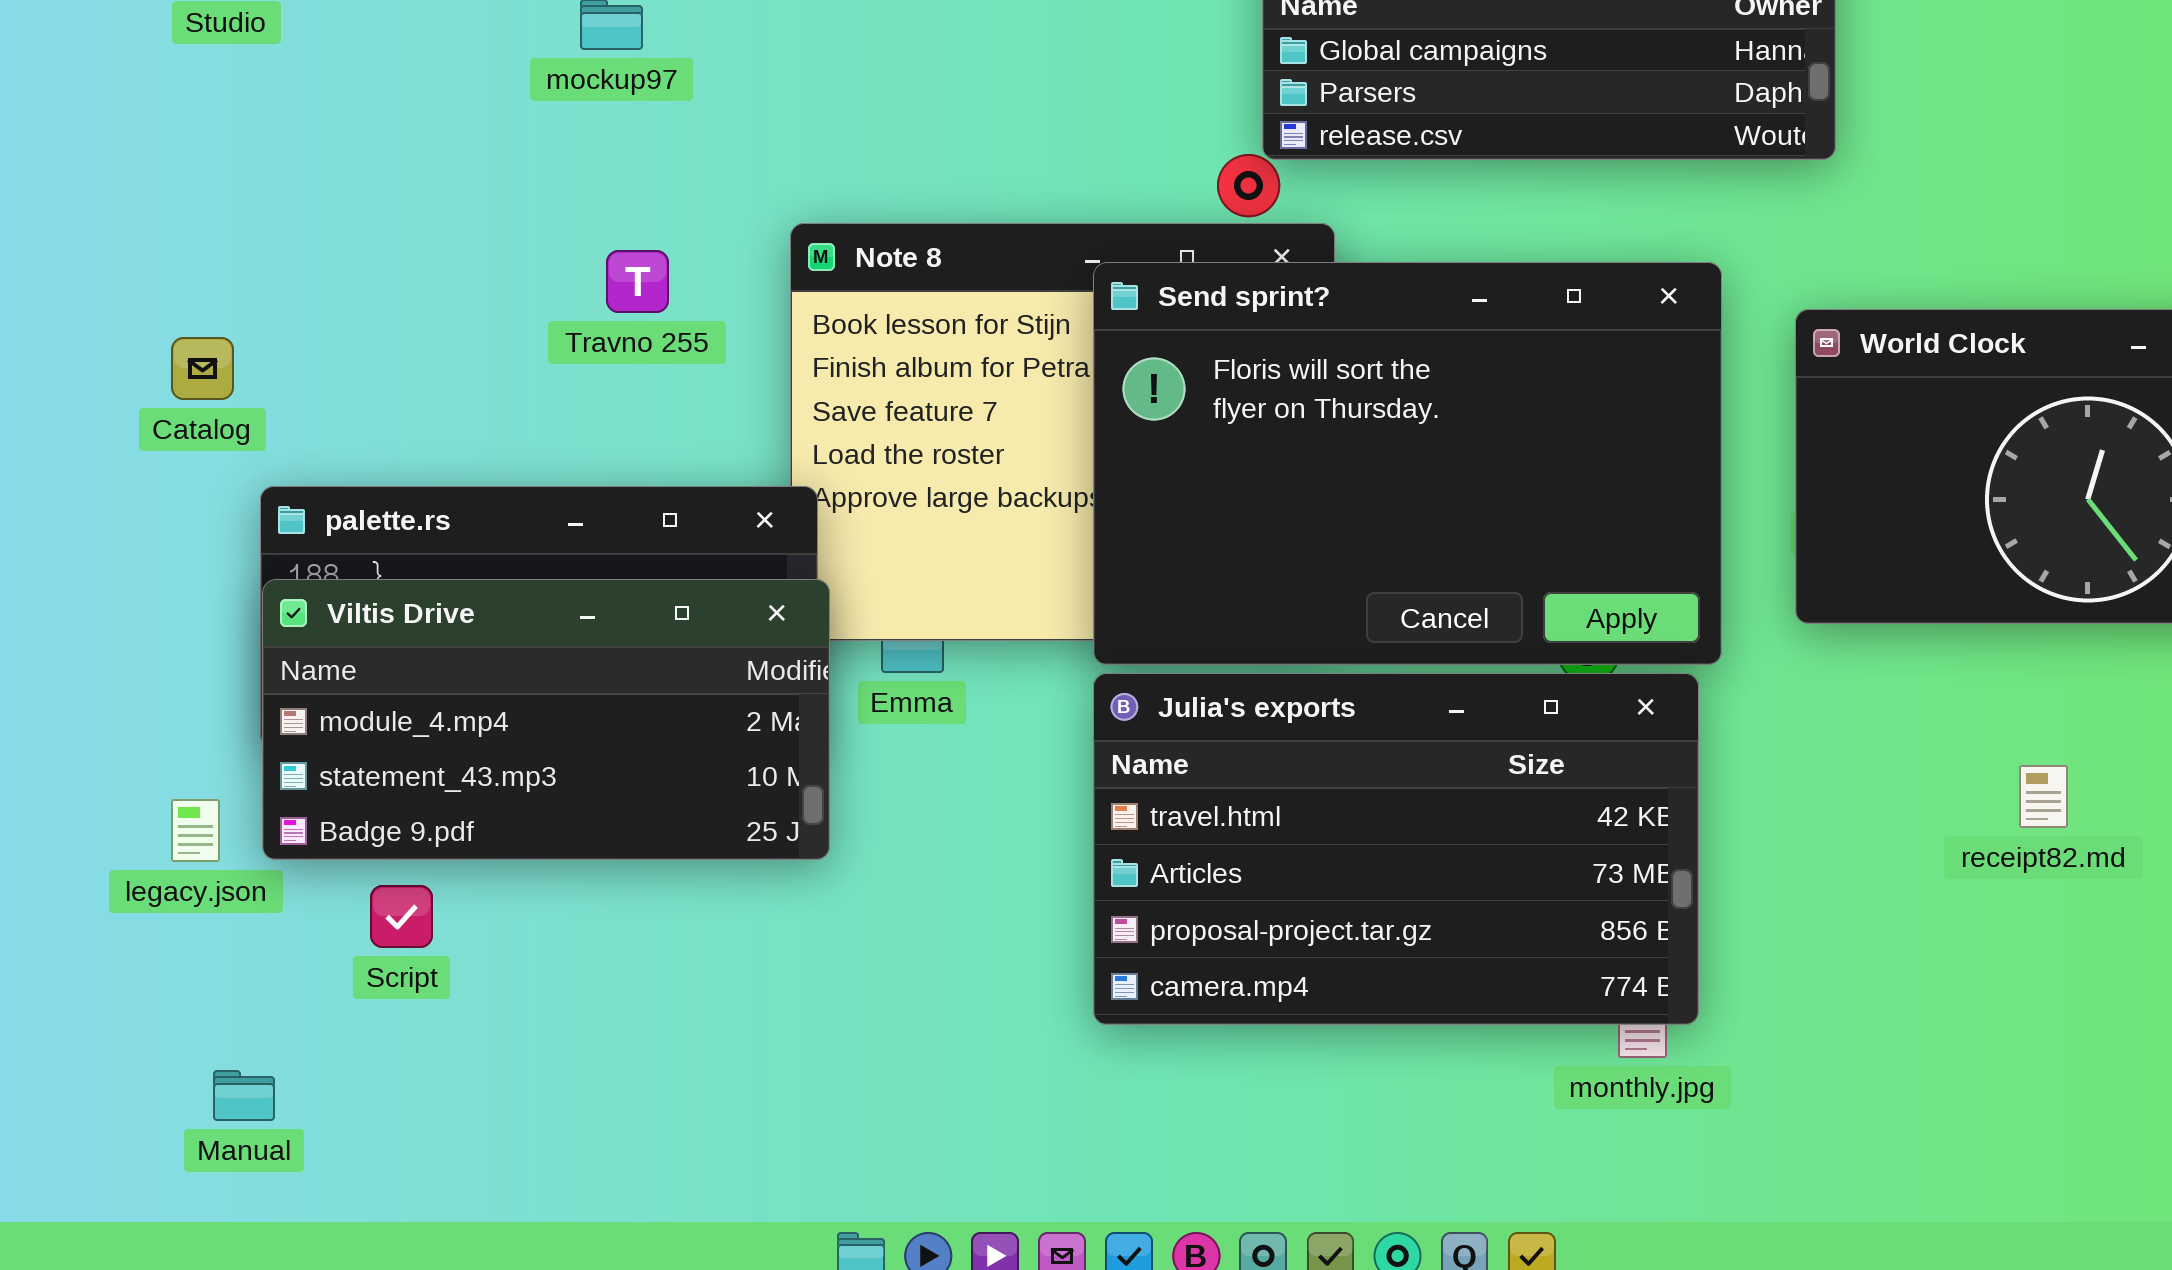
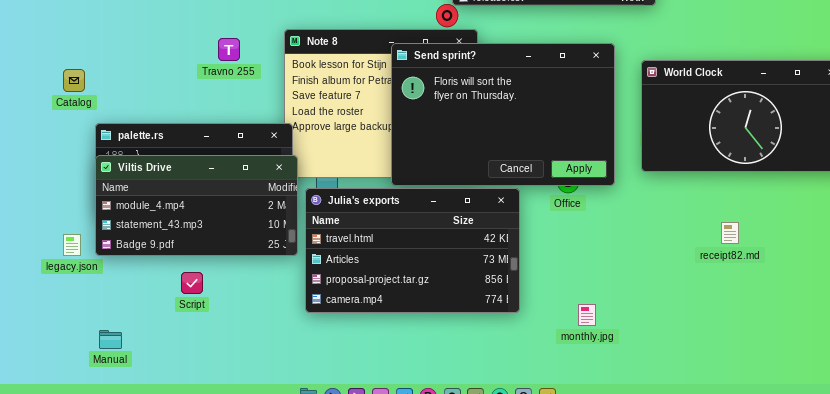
Julia's exports: [1093,673,1699,1025] -> [305,188,520,313], moved
Script: [370,885,433,948] -> [181,272,203,294], moved
Manual: [213,1070,275,1121] -> [99,330,122,349], moved

